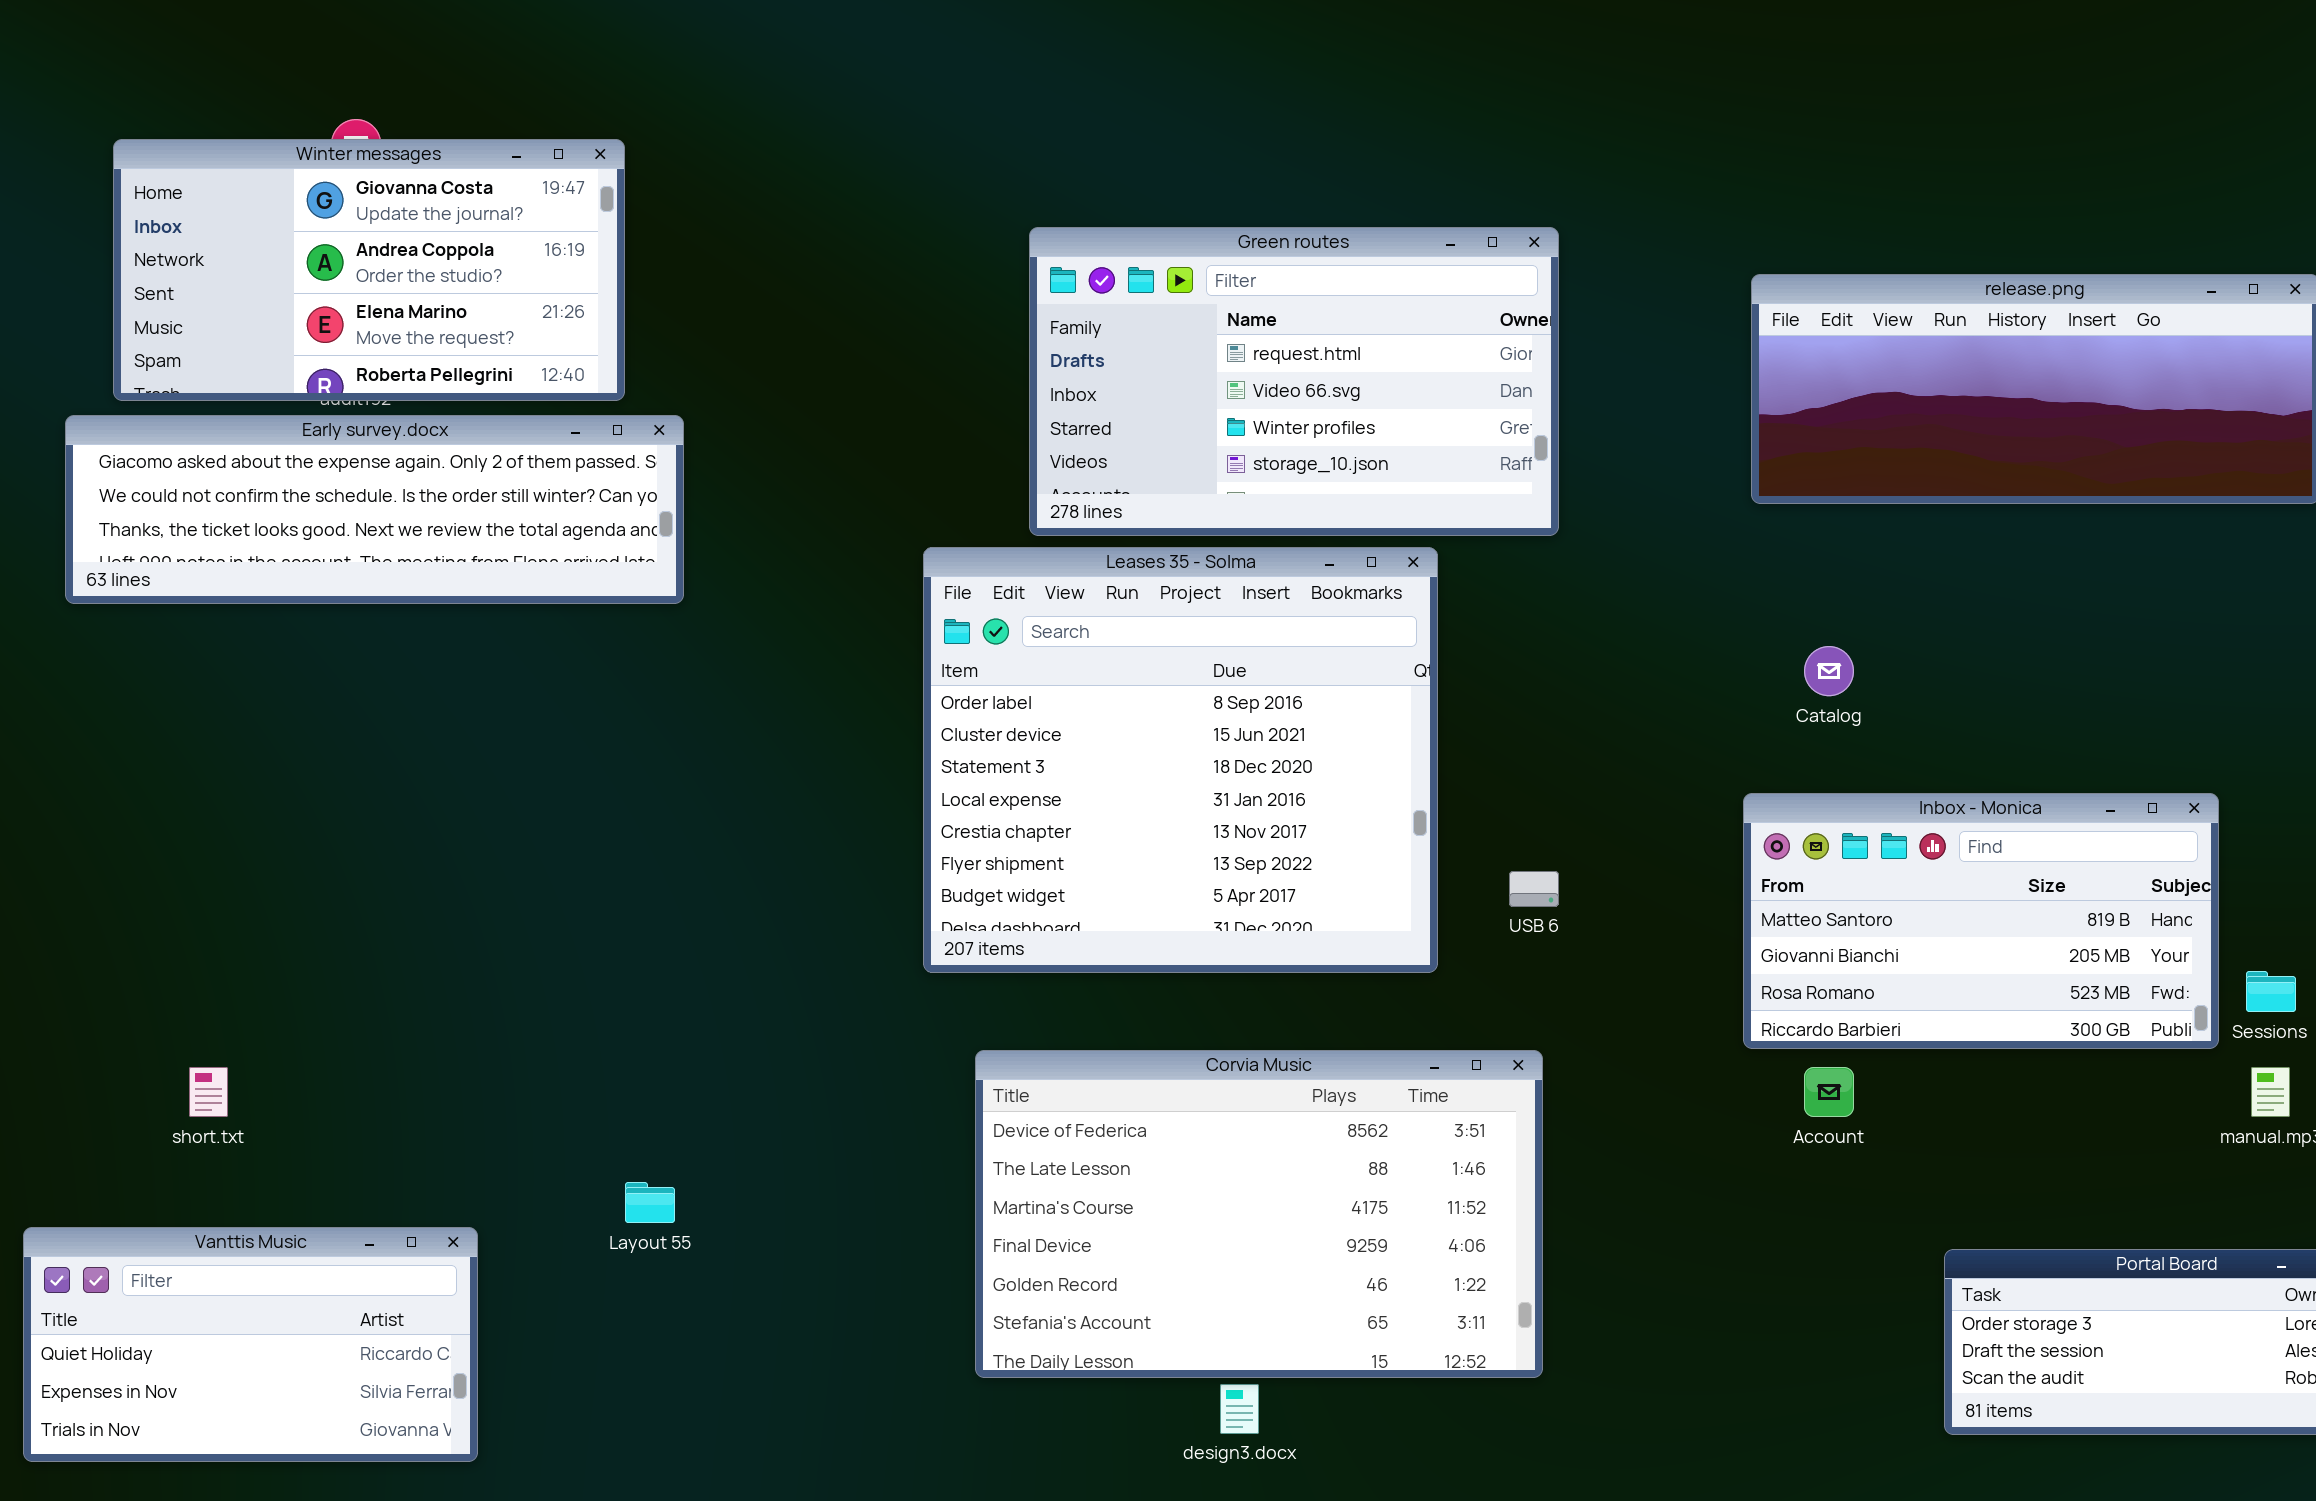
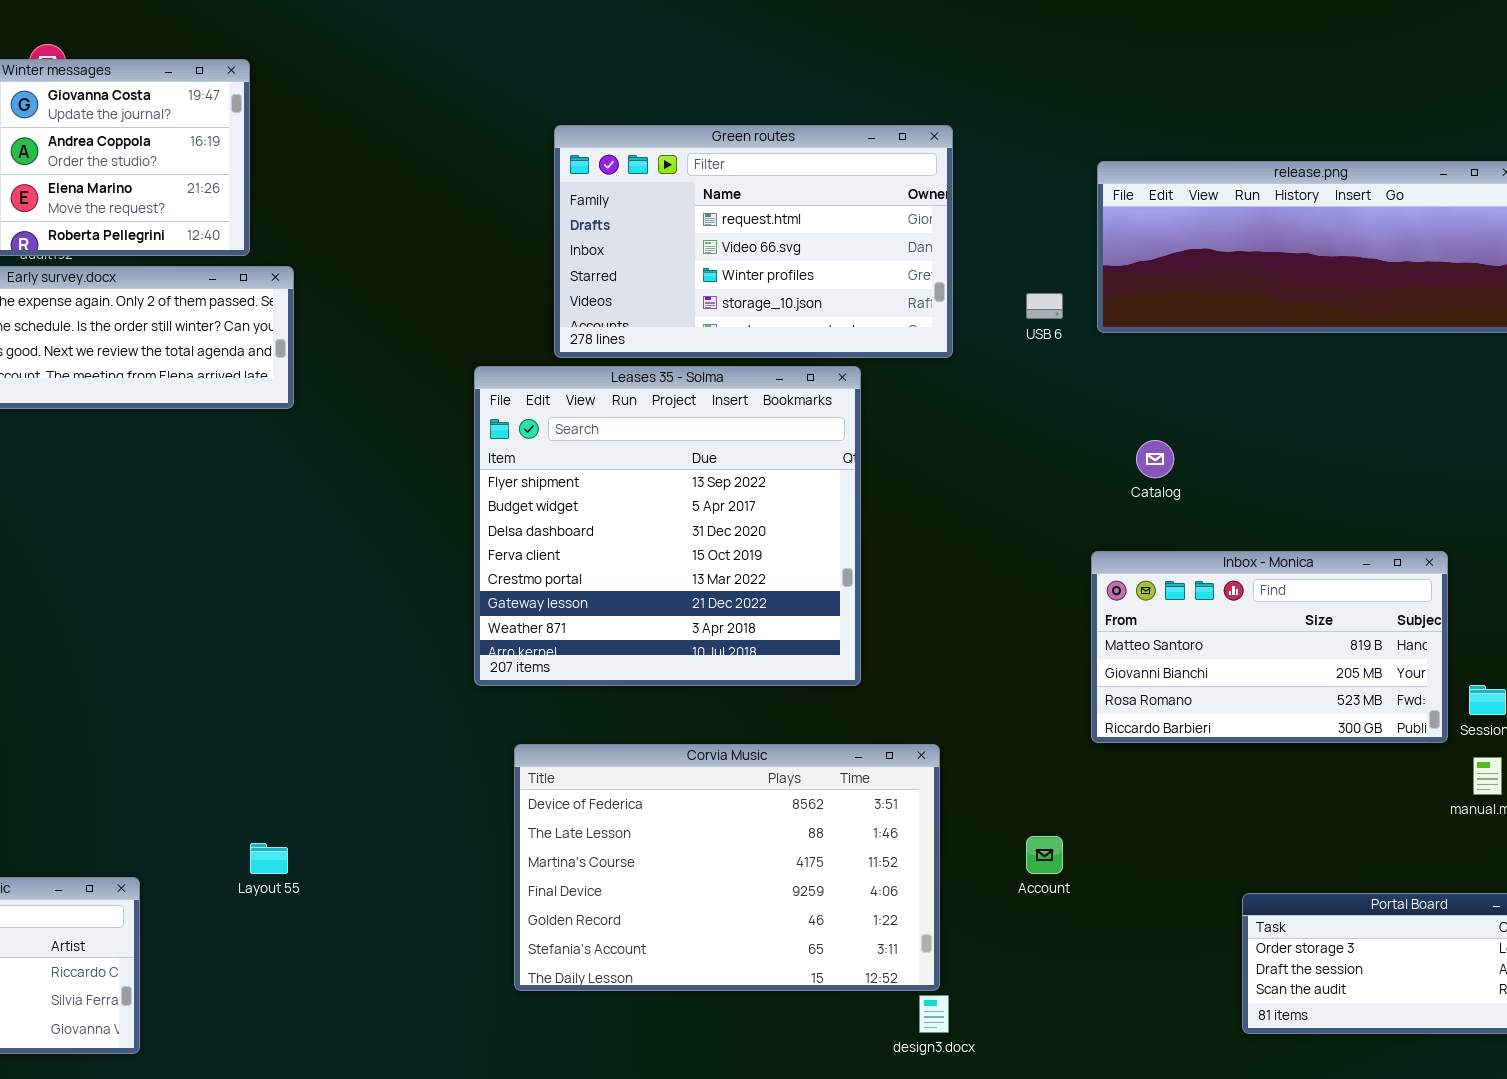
Leases 35 - Solma: [923,547,1438,973] -> [474,366,861,686], scrolled down 5 rows
USB 6: [1509,871,1559,907] -> [1026,293,1063,319], moved
Account: [1804,1067,1854,1117] -> [1026,836,1063,874], moved
design3.docx: [1220,1384,1259,1434] -> [919,995,949,1033], moved

